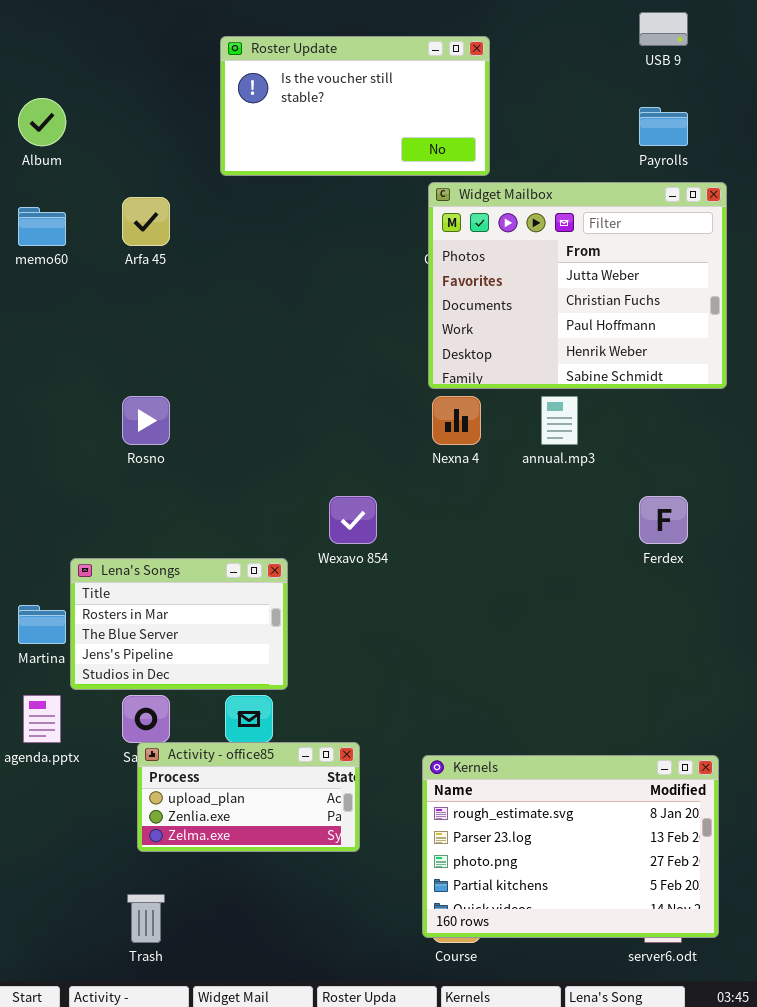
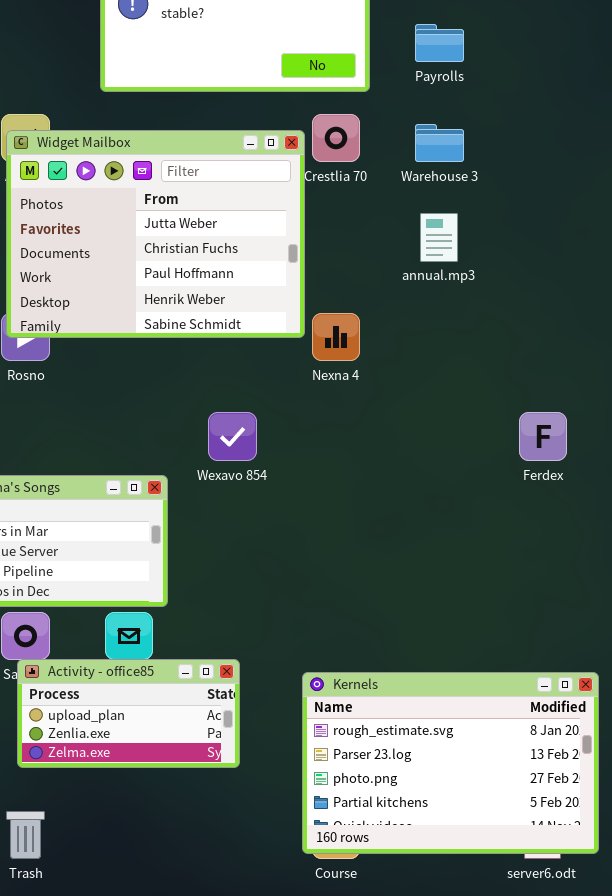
Payrolls: [639,107,688,146] -> [415,24,464,62], moved
Widget Mailbox: [428,182,727,389] -> [6,130,305,338], moved
annual.mp3: [541,396,578,445] -> [420,213,458,262], moved

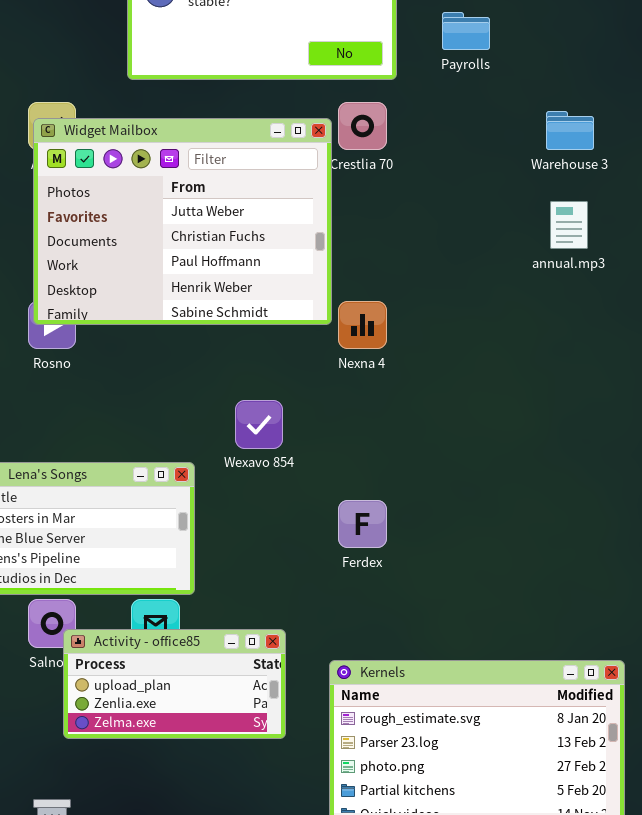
Warehouse 3: [415,124,464,162] -> [546,111,594,150], moved
annual.mp3: [420,213,458,262] -> [550,201,588,249], moved
Ferdex: [519,412,567,461] -> [338,500,387,548], moved
Activity - office85: [17,659,240,768] -> [63,629,286,739], moved

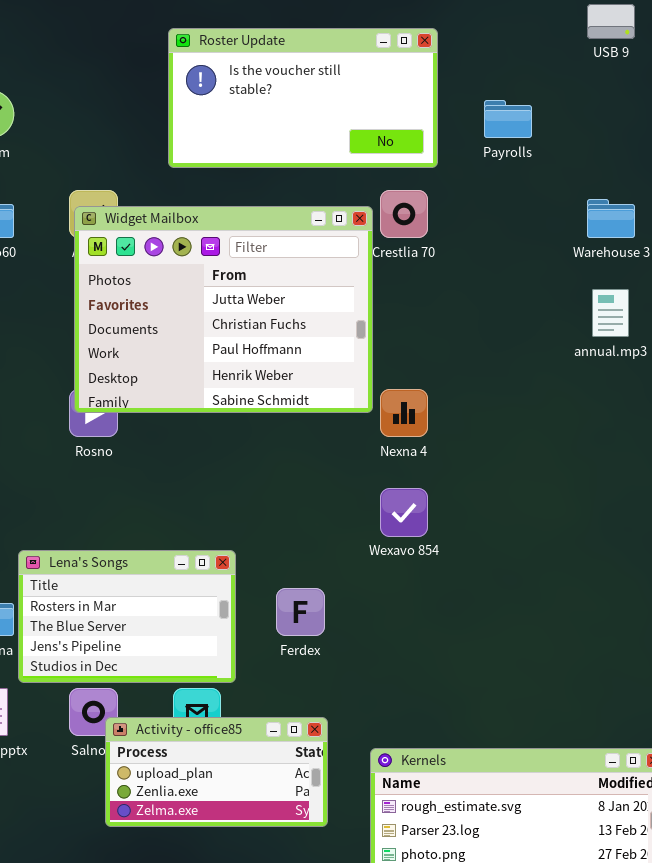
Wexavo 854: [235,400,283,449] -> [380,488,428,537], moved
Ferdex: [338,500,387,548] -> [276,588,325,636], moved

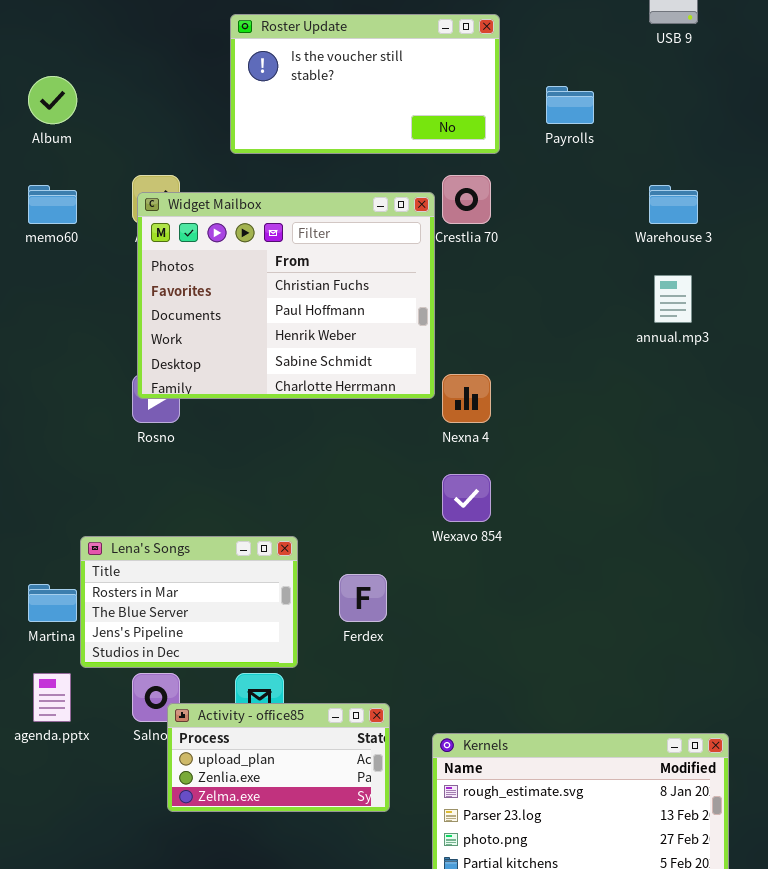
Widget Mailbox: [74,206,373,413] -> [137,192,435,399], scrolled down 1 row

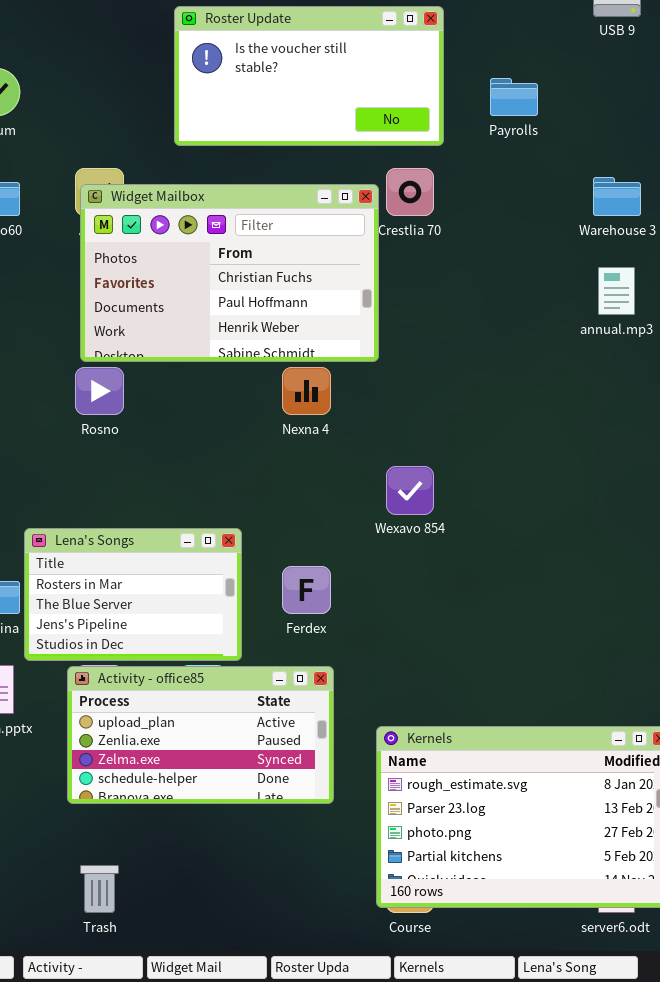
Widget Mailbox: [137,192,435,399] -> [80,184,379,362], resized
Nexna 4: [442,374,491,423] -> [282,367,331,415], moved
Activity - office85: [167,703,390,812] -> [67,666,334,804], resized

